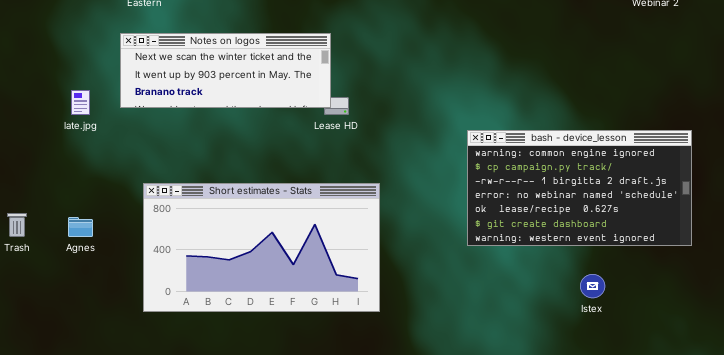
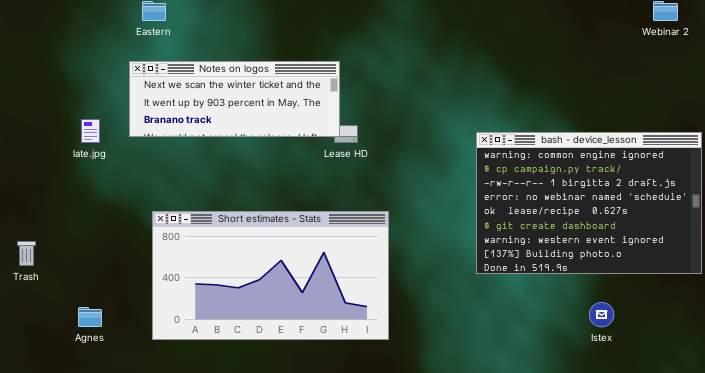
bash - device_lesson: [467,130,692,246] -> [476,132,702,274], resized
Agnes: [68,217,93,237] -> [78,307,102,327], moved

